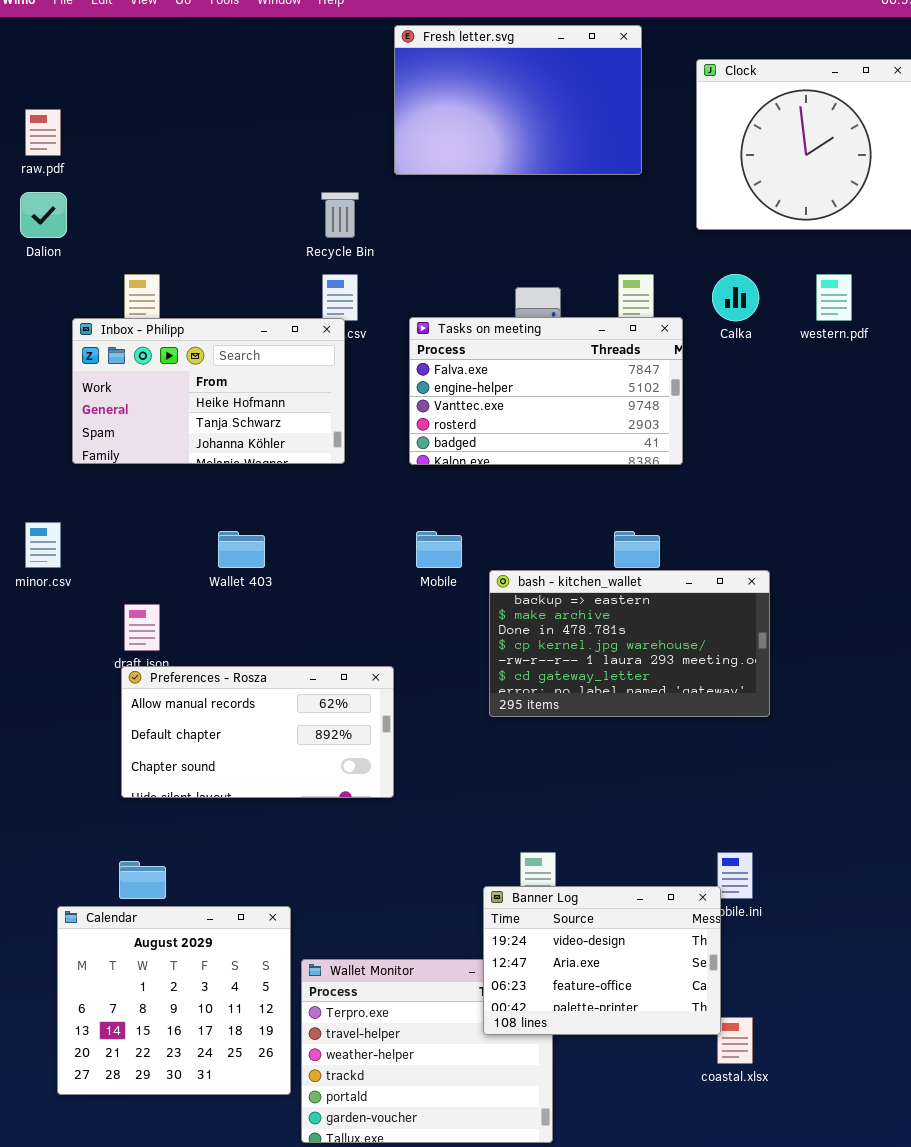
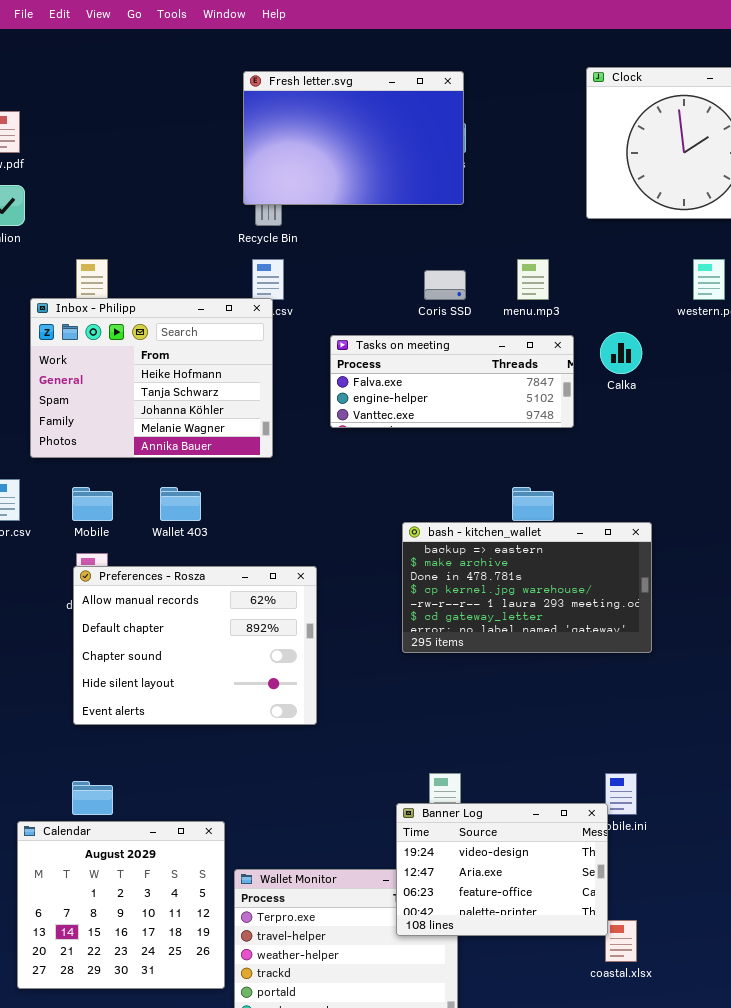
Fresh letter.svg: [394,25,642,175] -> [243,71,464,205], moved
Calka: [712,274,759,321] -> [600,332,642,374], moved
Tasks on meeting: [409,317,683,465] -> [330,335,574,428], resized
Inbox - Philipp: [72,318,345,464] -> [30,298,273,458], resized
Mobile: [416,531,462,568] -> [72,487,113,521], moved
Preferences - Rosza: [121,666,394,798] -> [73,566,317,725], resized

